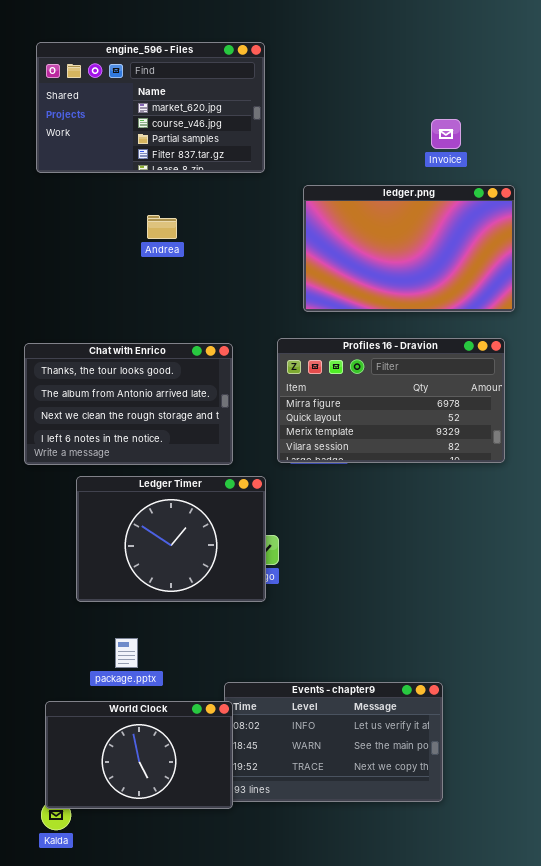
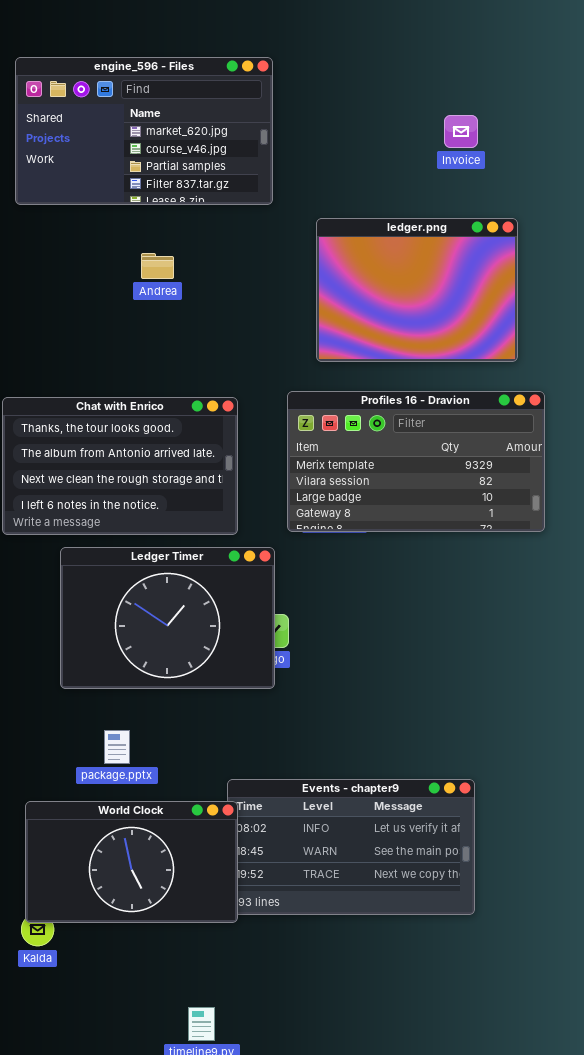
Invoice: [431,119,461,149] -> [444,115,478,148], moved
ledger.png: [303,185,515,312] -> [316,218,518,362], resized
Profiles 16 - Dravion: [277,338,505,463] -> [287,391,545,532], scrolled down 2 rows

